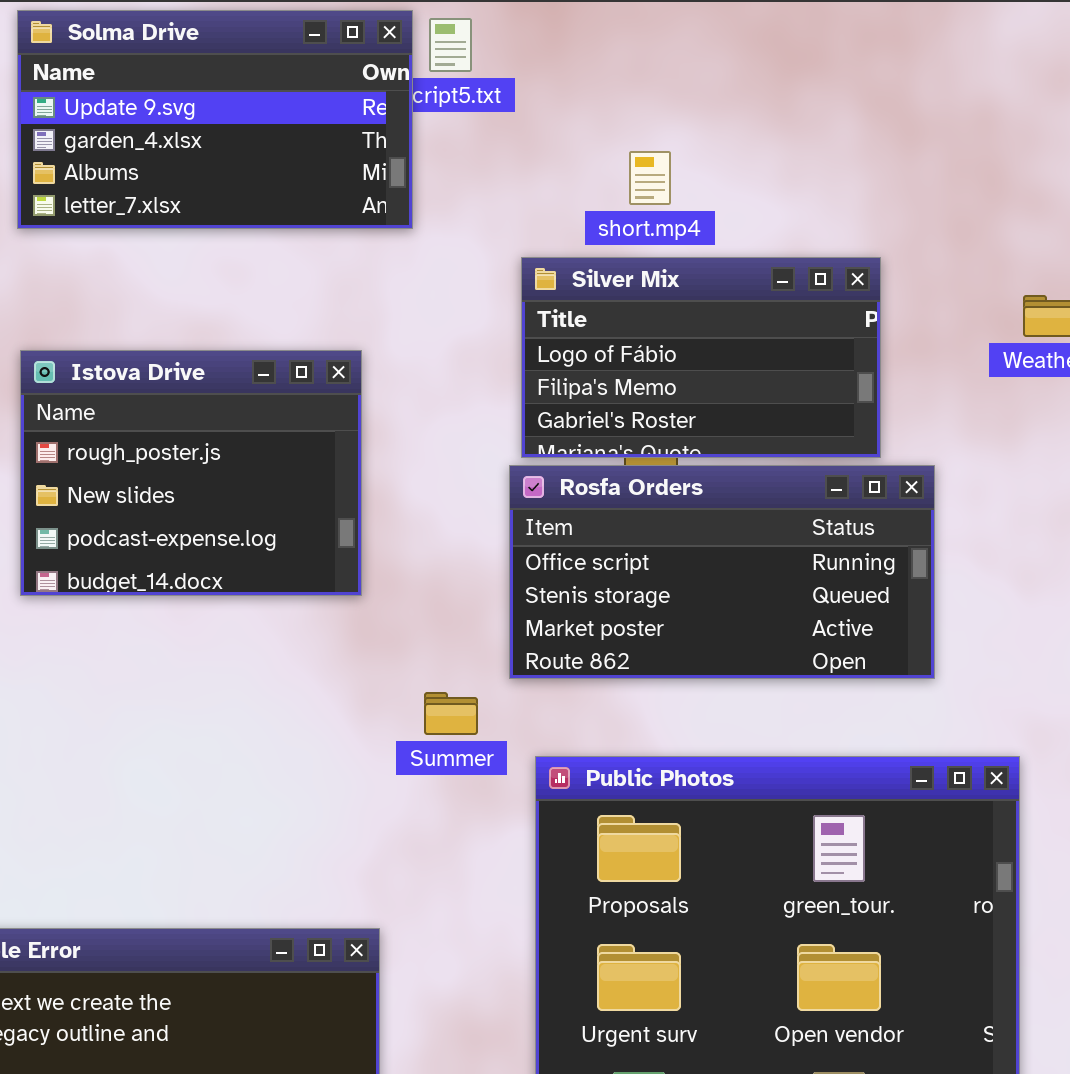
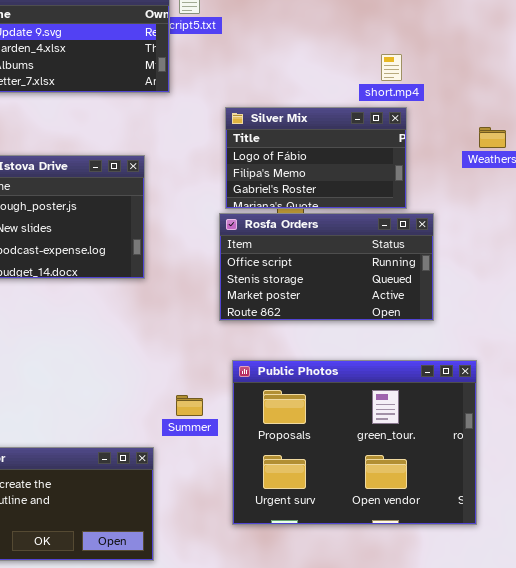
short.mp4: [629,151,671,205] -> [381,54,402,81], moved
Summer: [424,692,478,735] -> [176,395,203,416], moved

